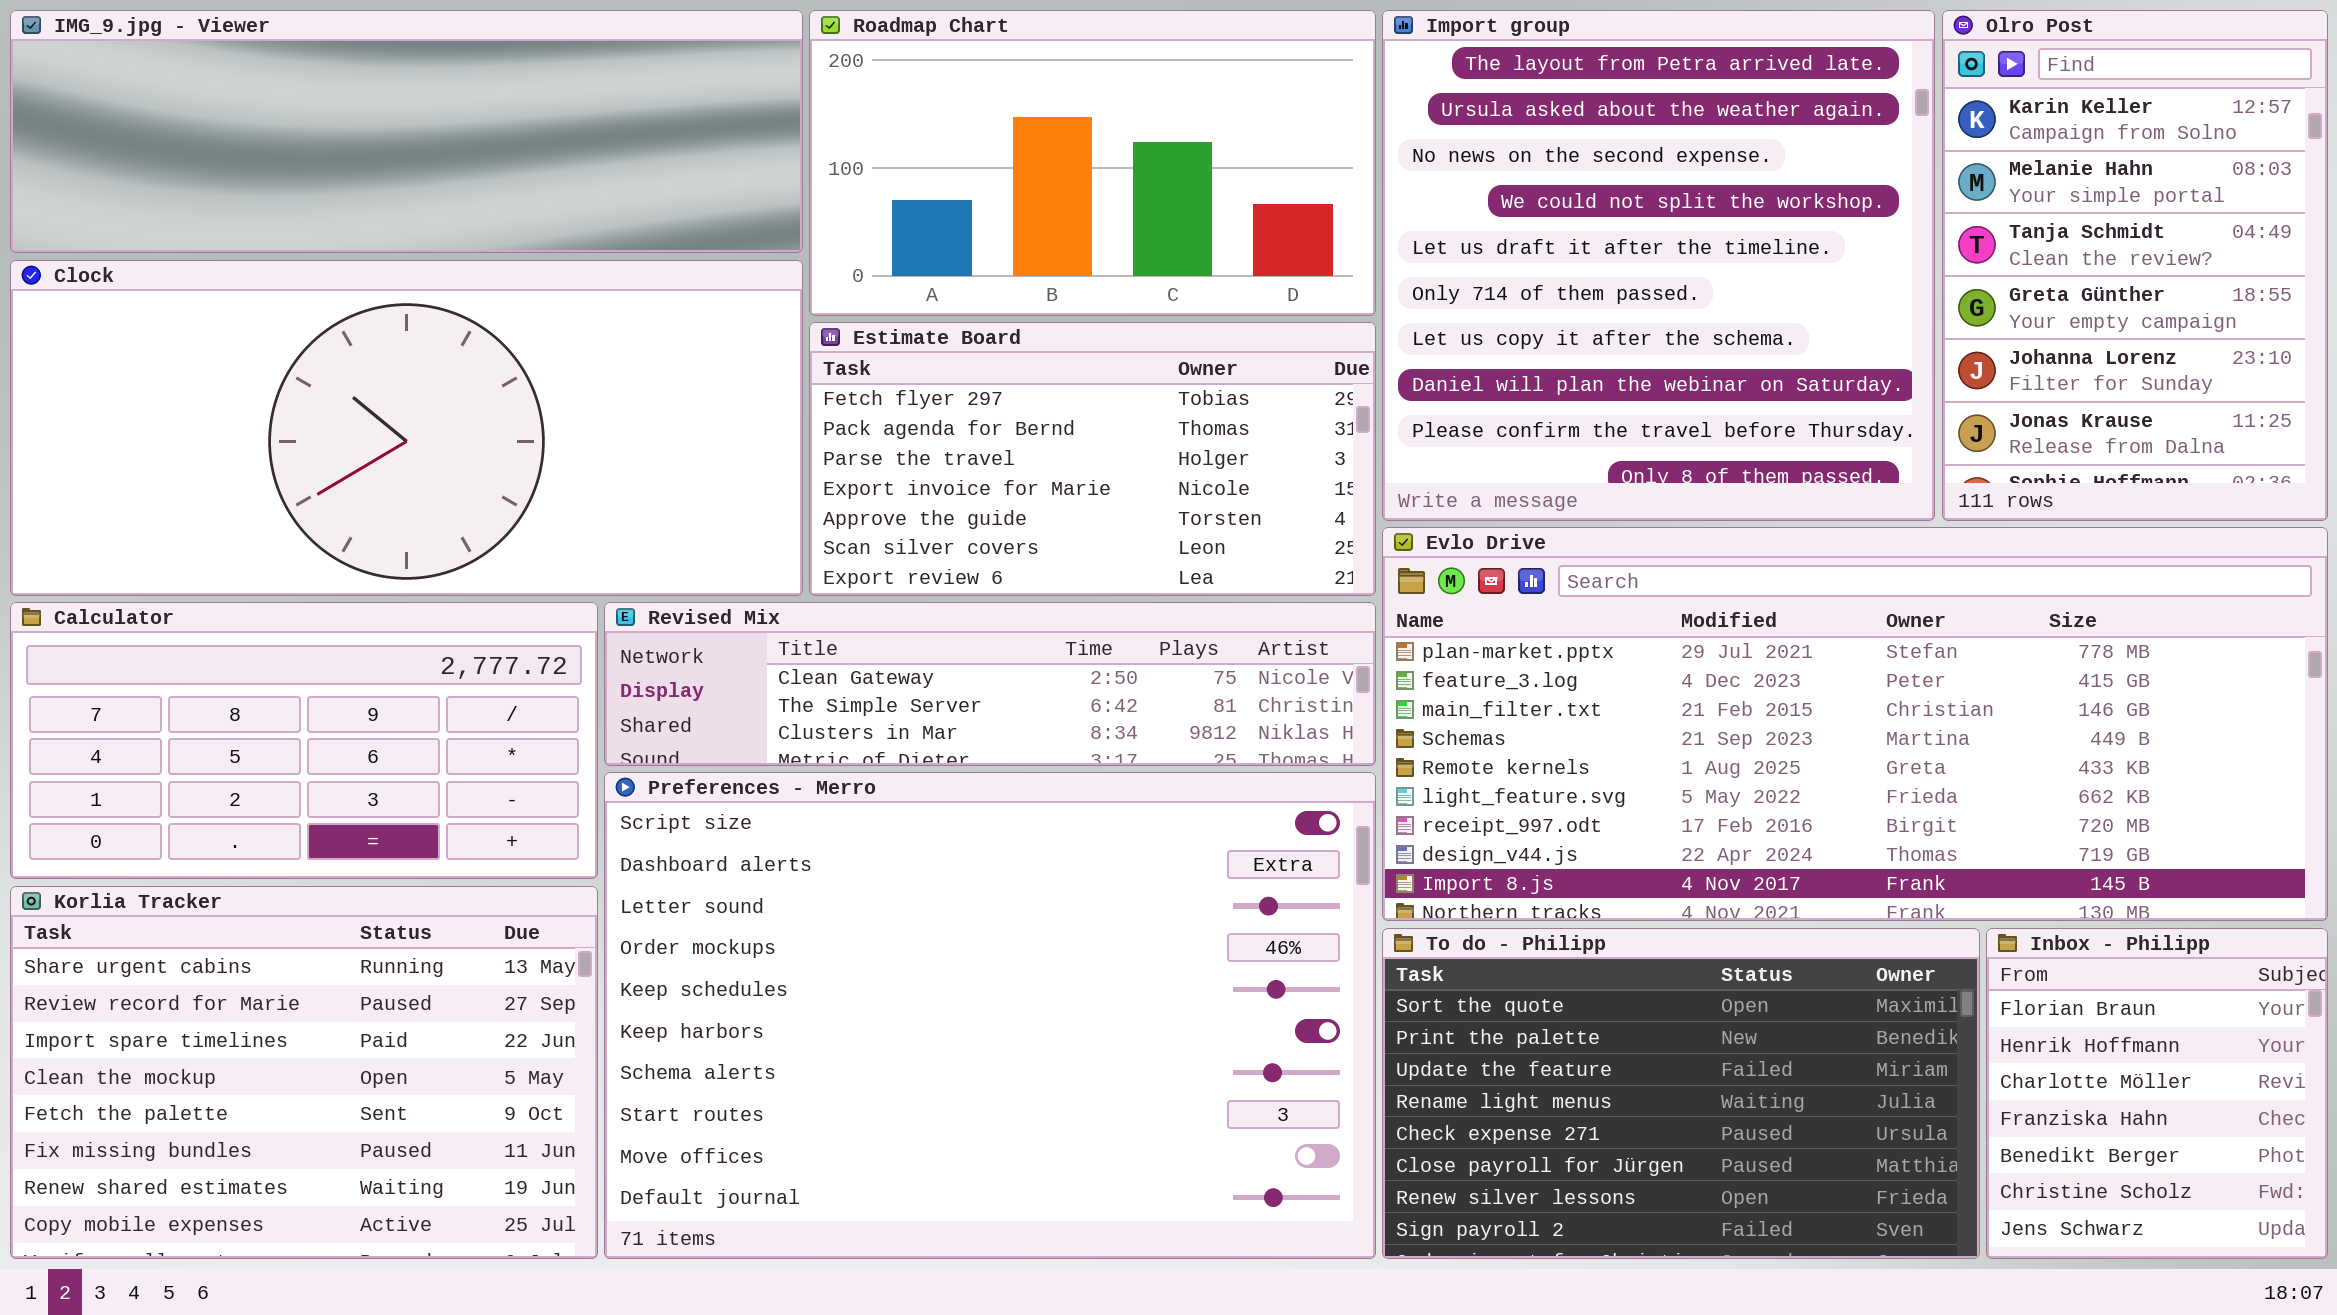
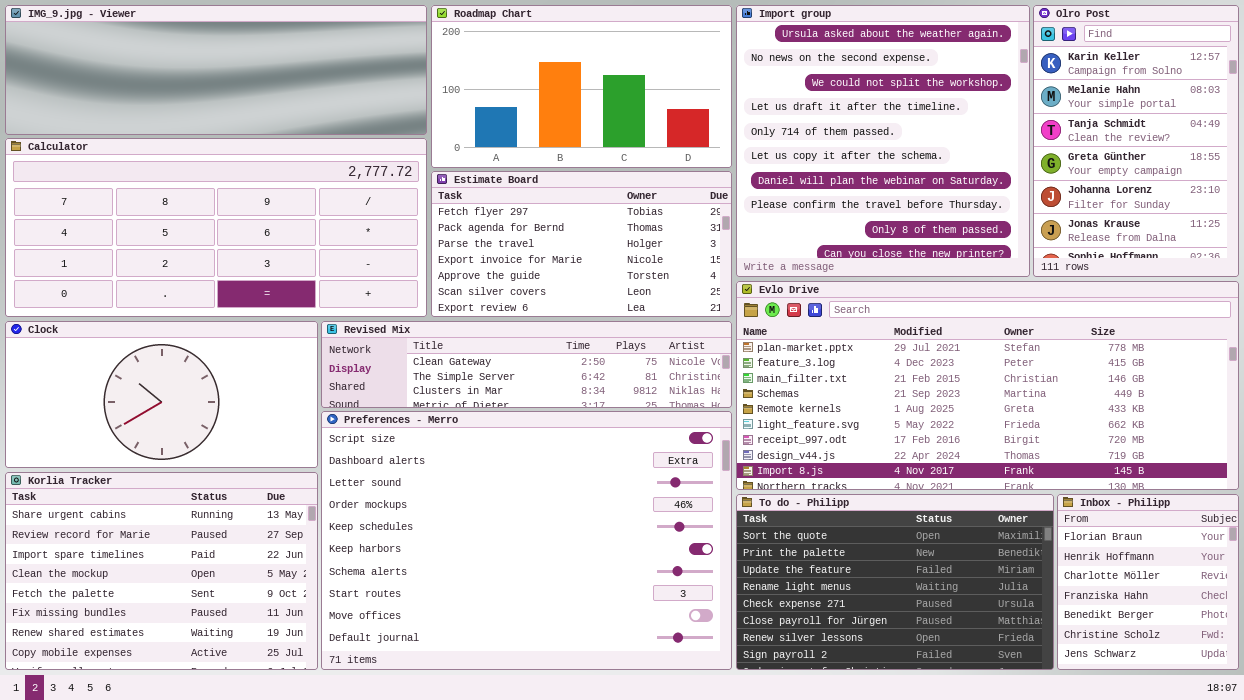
Import group: [1382,10,1935,521] -> [736,5,1030,277], scrolled down 1 row
Clock: [10,260,803,596] -> [5,321,318,468], moved, resized
Calculator: [10,602,598,879] -> [5,138,427,317], moved, resized

